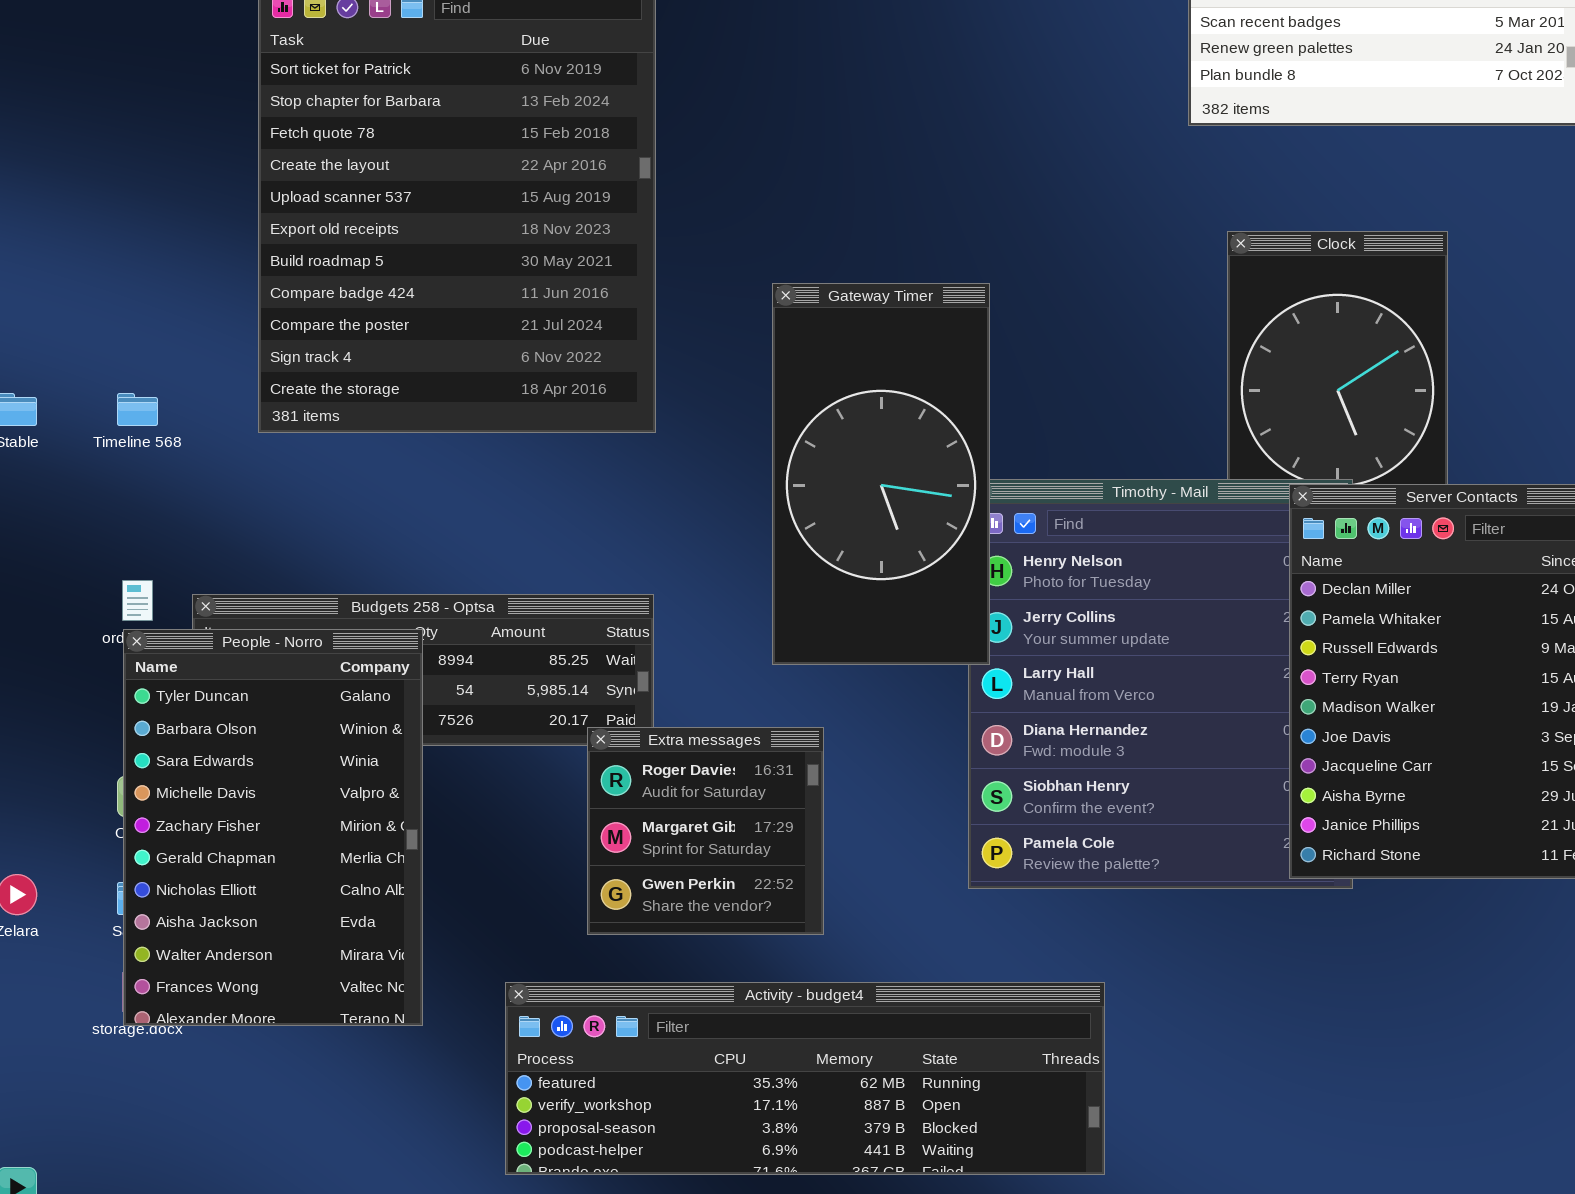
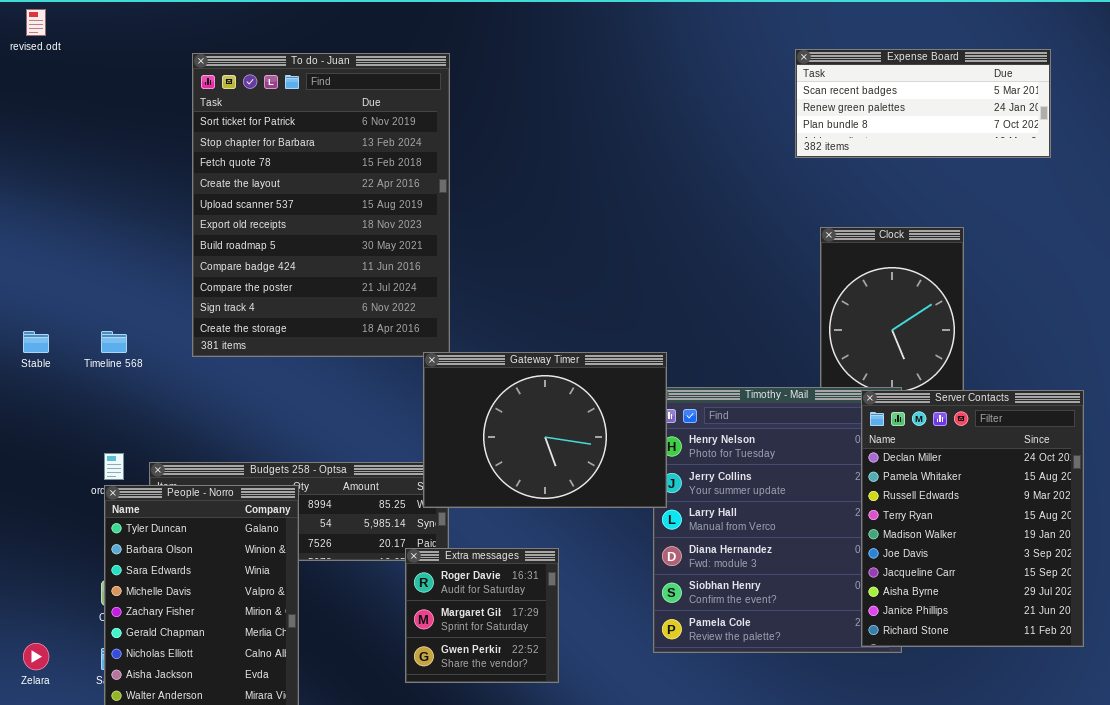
Gateway Timer: [772,283,990,665] -> [423,352,667,508], resized

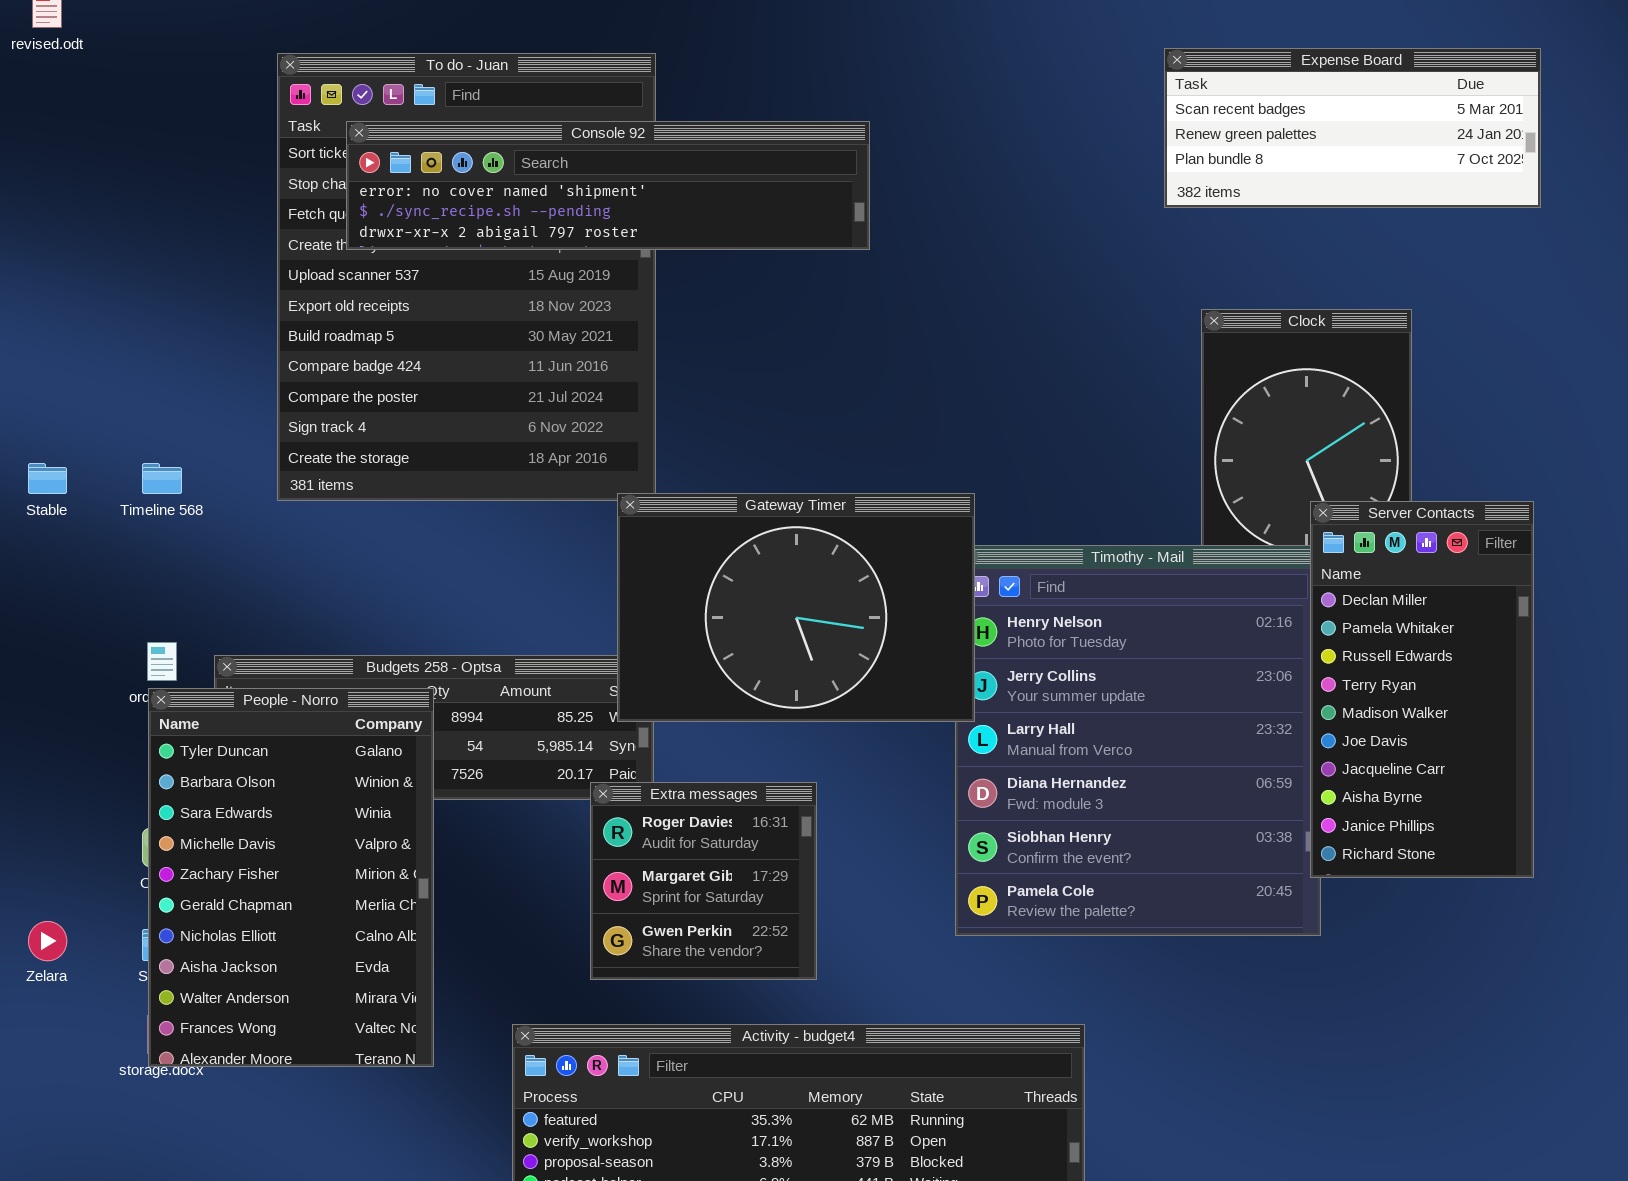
Console 92: none -> [346,121,870,250], opened
Server Contacts: [861,390,1084,647] -> [1310,501,1534,878], moved, resized

